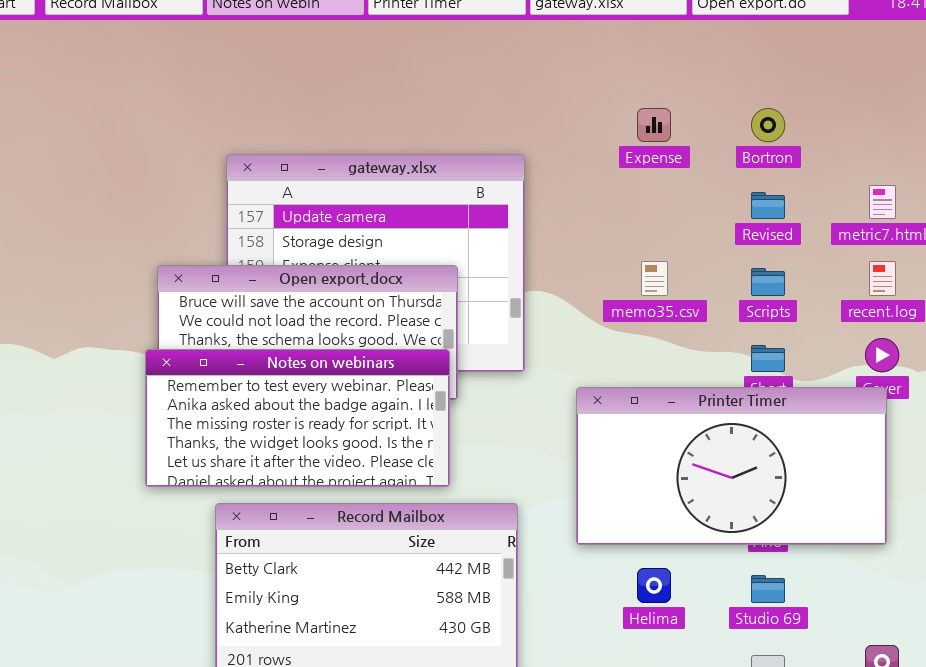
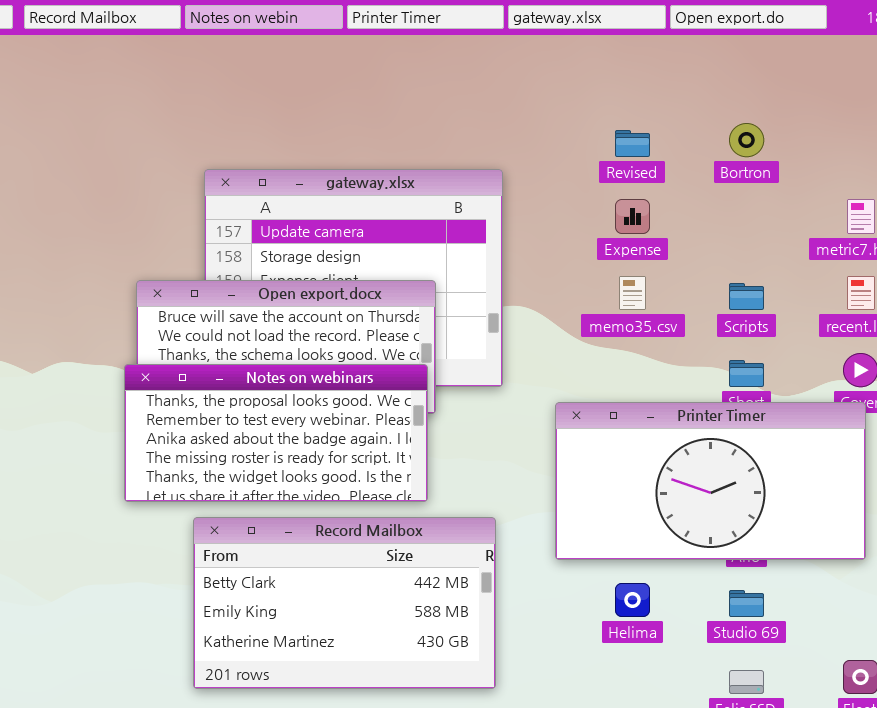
Expense: [637,108,671,142] -> [615,199,650,234], moved
Revised: [751,192,785,219] -> [615,130,650,157], moved
Notes on webinars: [145,349,450,487] -> [124,364,428,502], scrolled up 1 row

